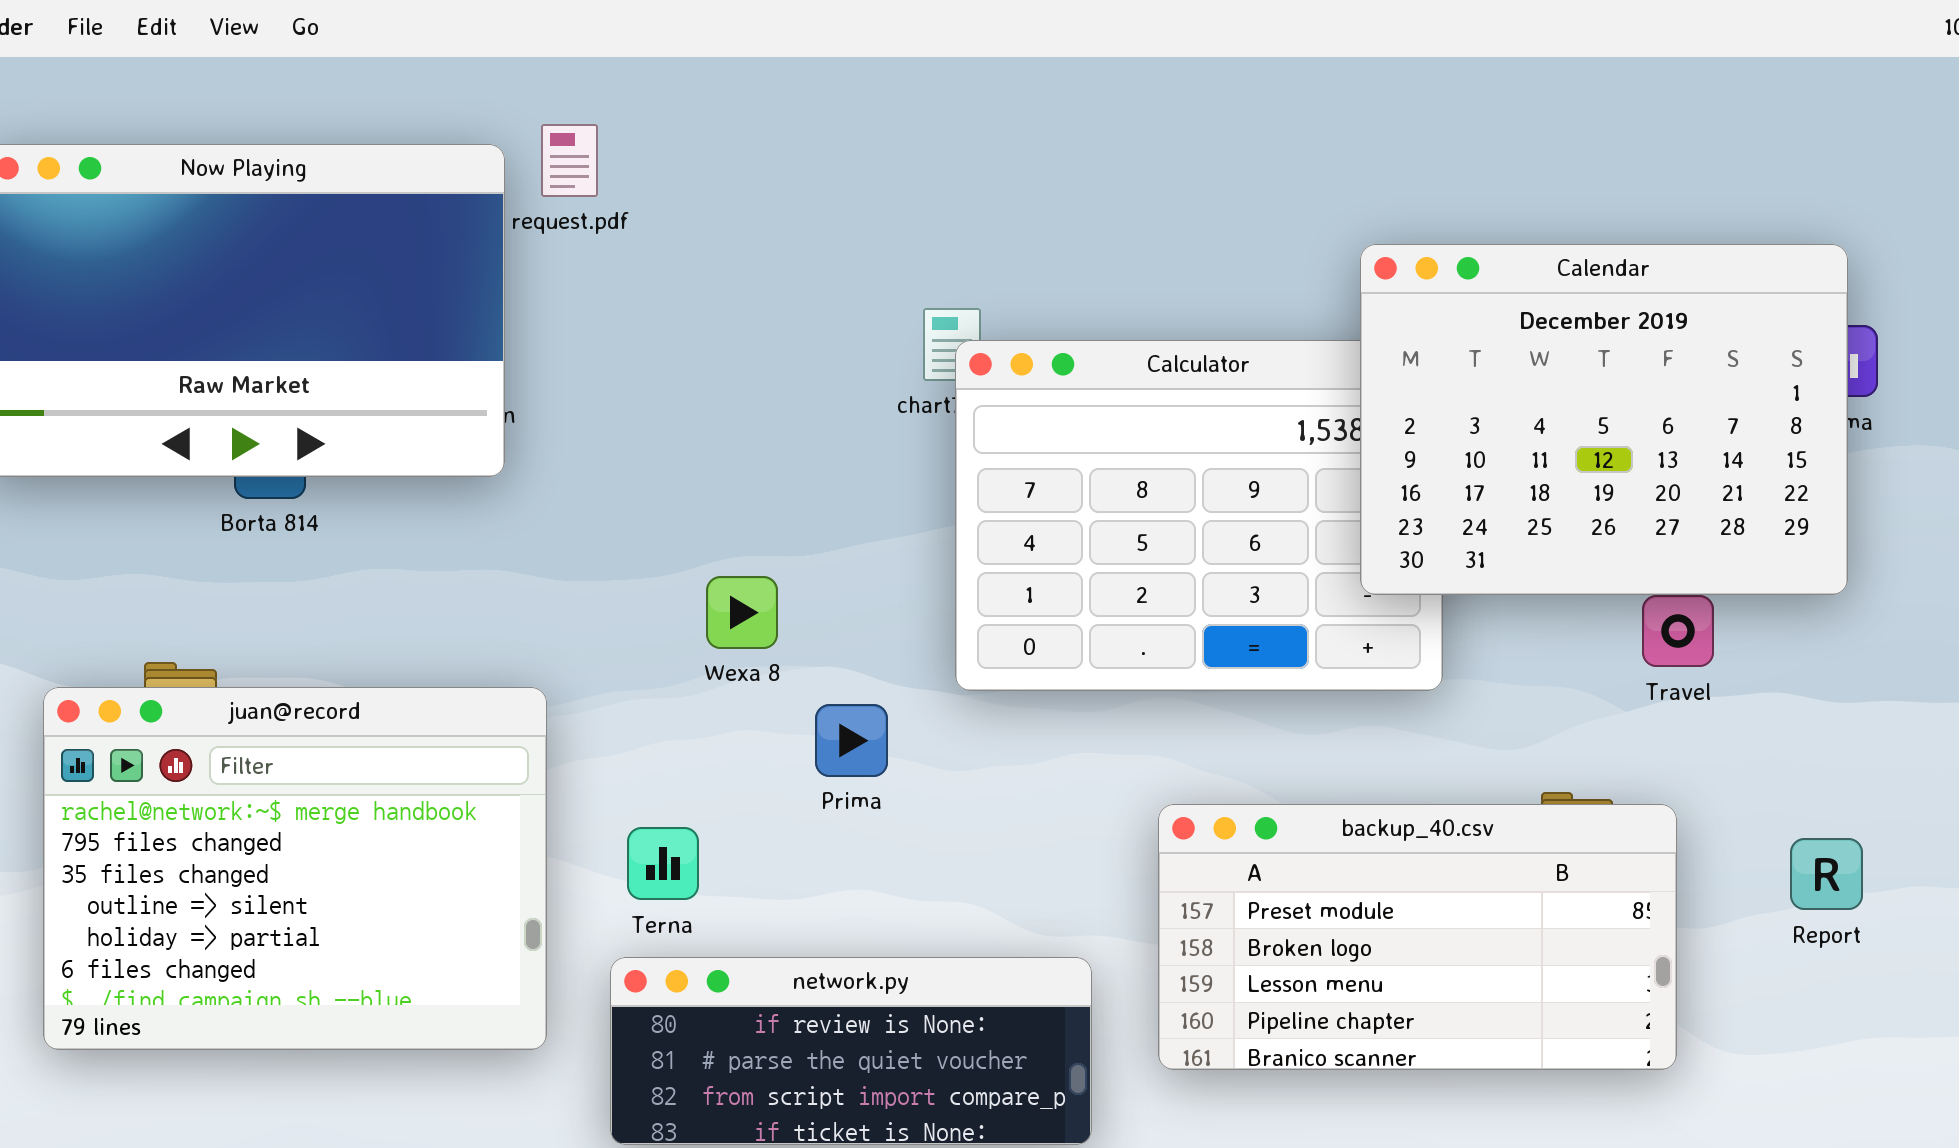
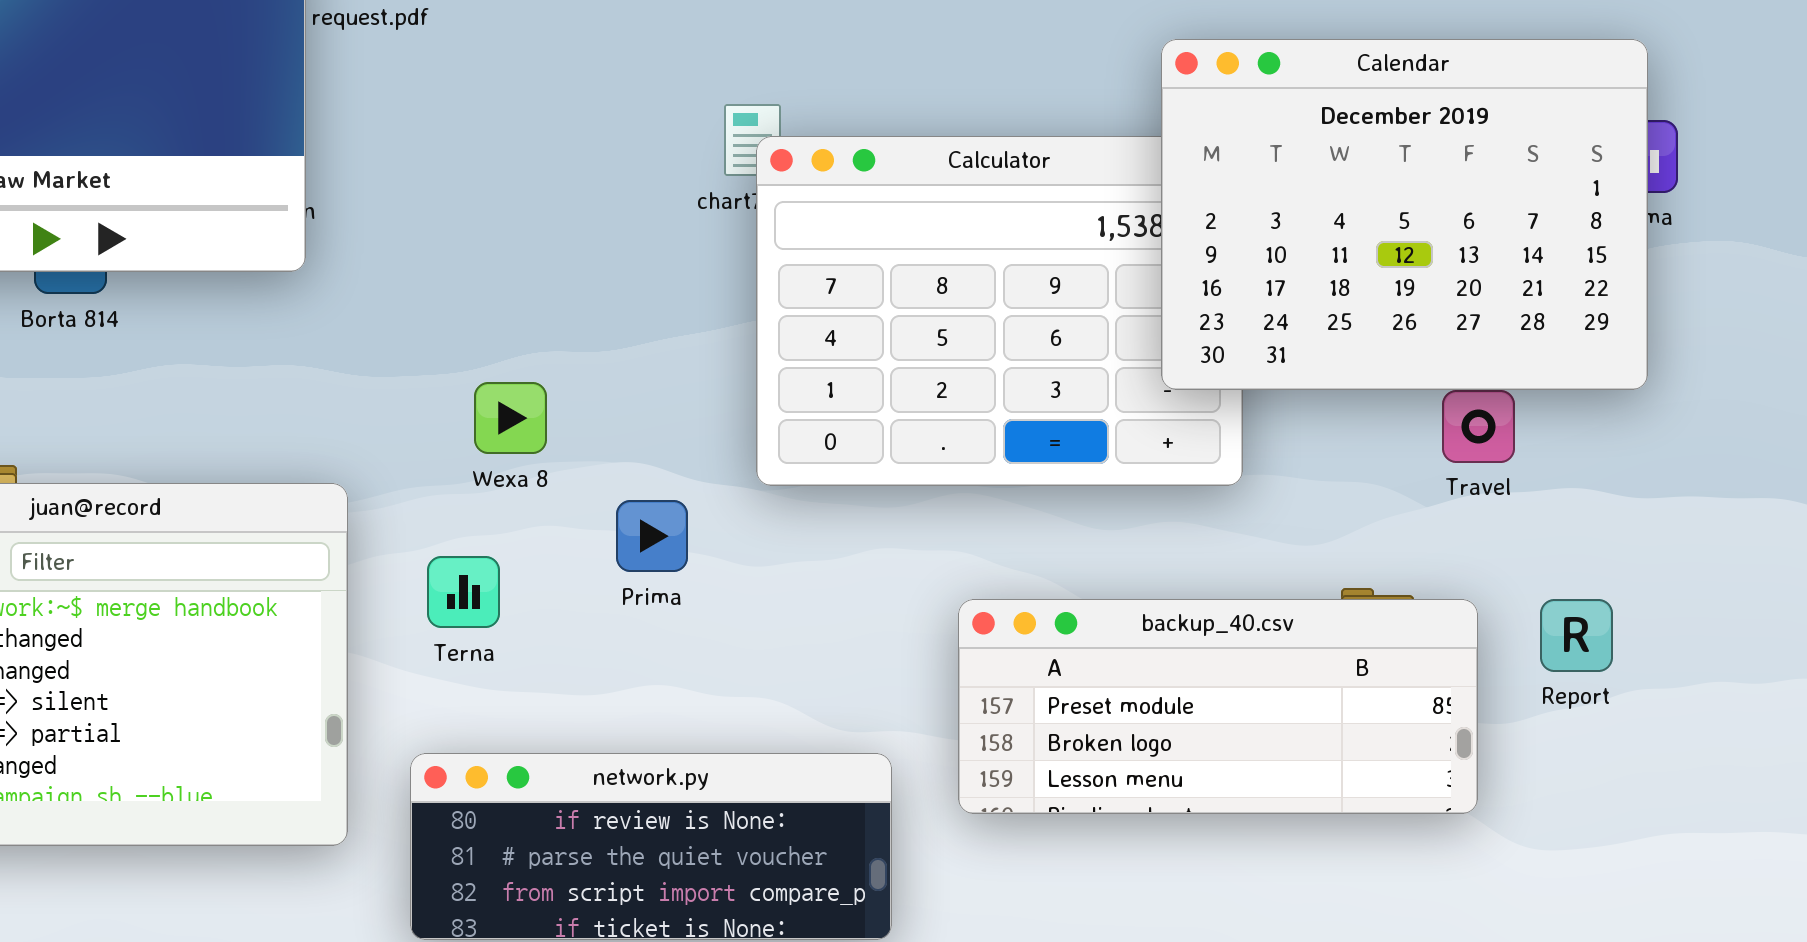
Wexa 8: [706,576,778,649] -> [474,382,547,454], moved
backup_40.csv: [1158,804,1677,1070] -> [958,599,1478,814], resized
Terna: [627,827,699,900] -> [427,556,500,628], moved
Report: [1790,838,1863,910] -> [1540,599,1613,672], moved

